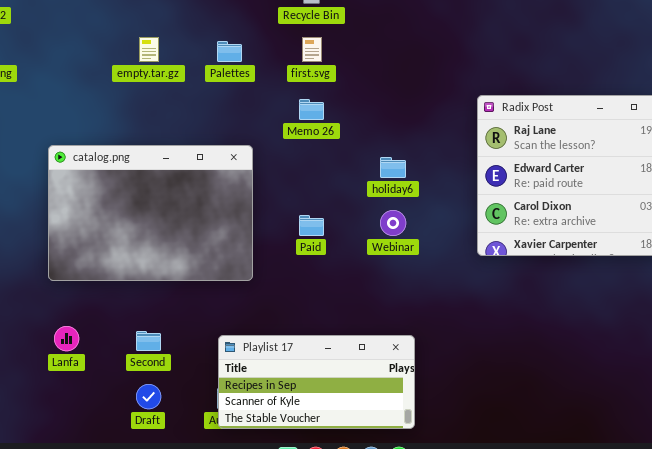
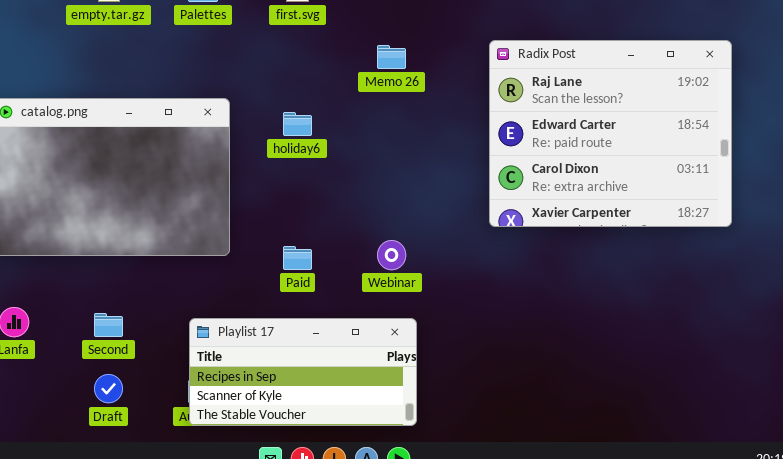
Memo 26: [299,99,324,120] -> [377,45,406,69], moved
holiday6: [380,157,406,178] -> [283,112,312,136], moved
Webinar: [380,210,406,236] -> [377,240,406,270], moved
Paid: [299,215,324,236] -> [283,246,312,270], moved

